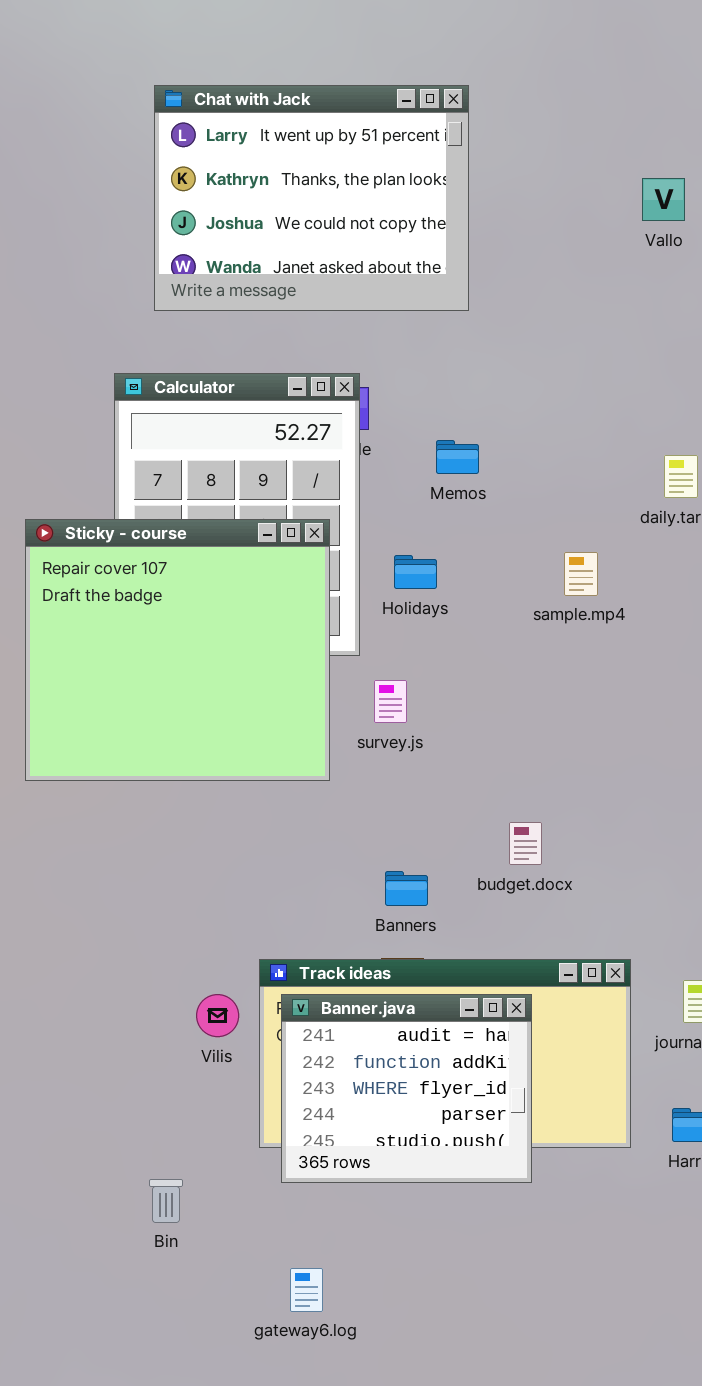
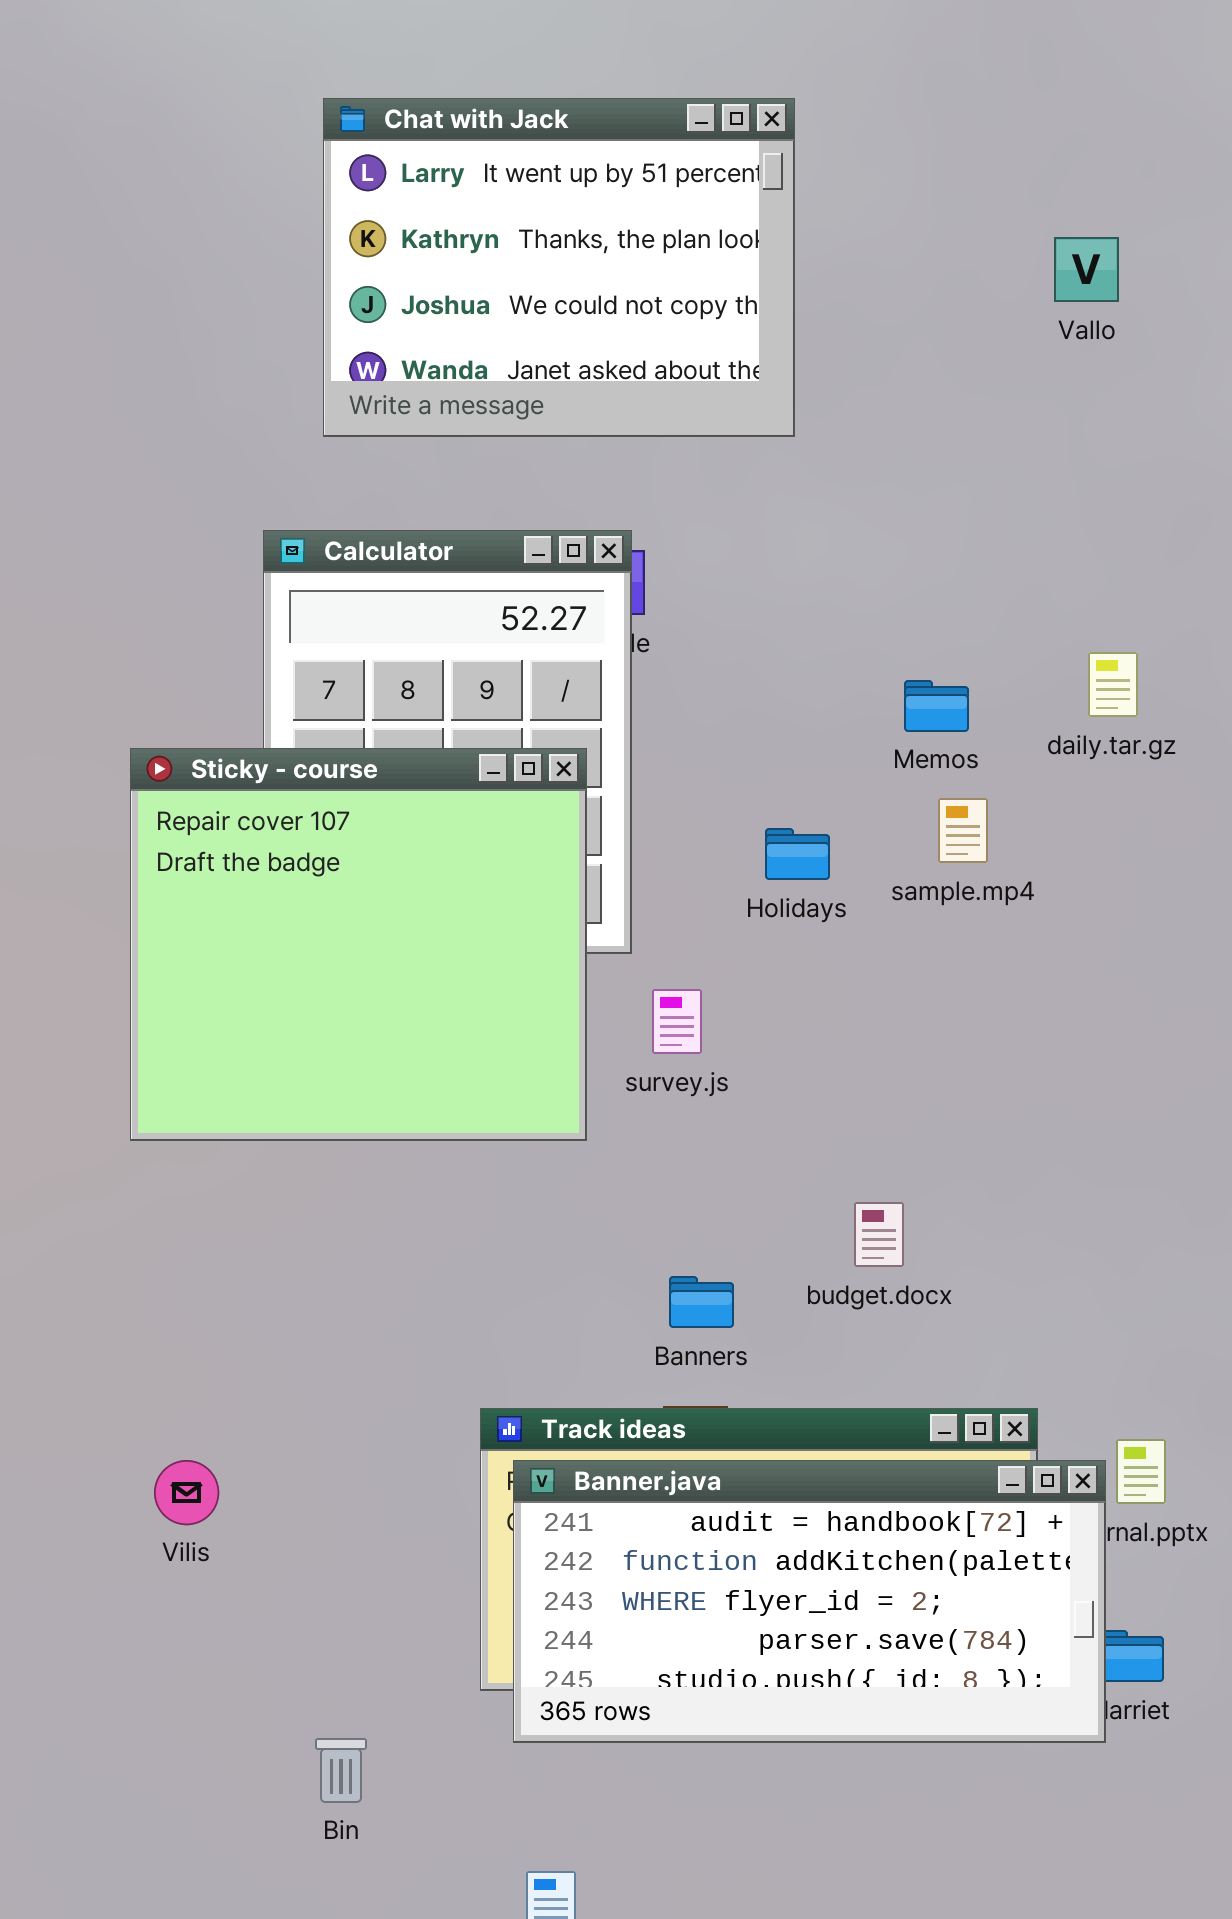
Memos: [436,440,479,474] -> [904,680,969,732], moved
Holidays: [394,555,437,589] -> [765,828,830,880], moved
Vilis: [196,994,239,1037] -> [154,1460,219,1525], moved
Banner.java: [281,994,532,1183] -> [513,1460,1106,1743], resized

